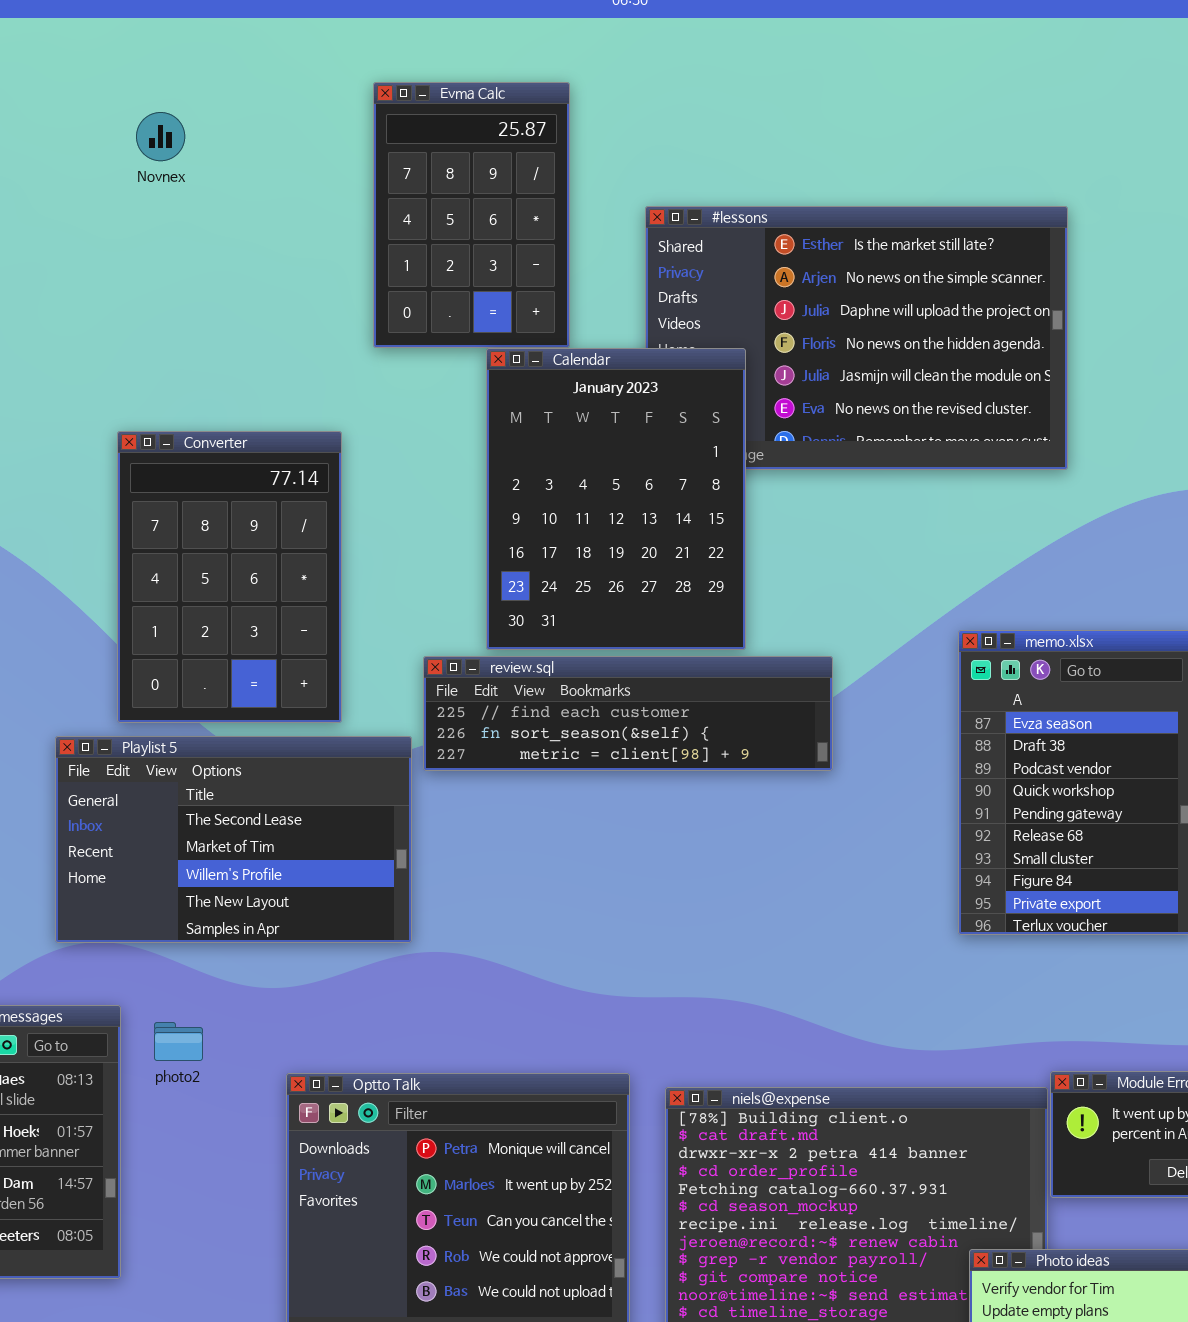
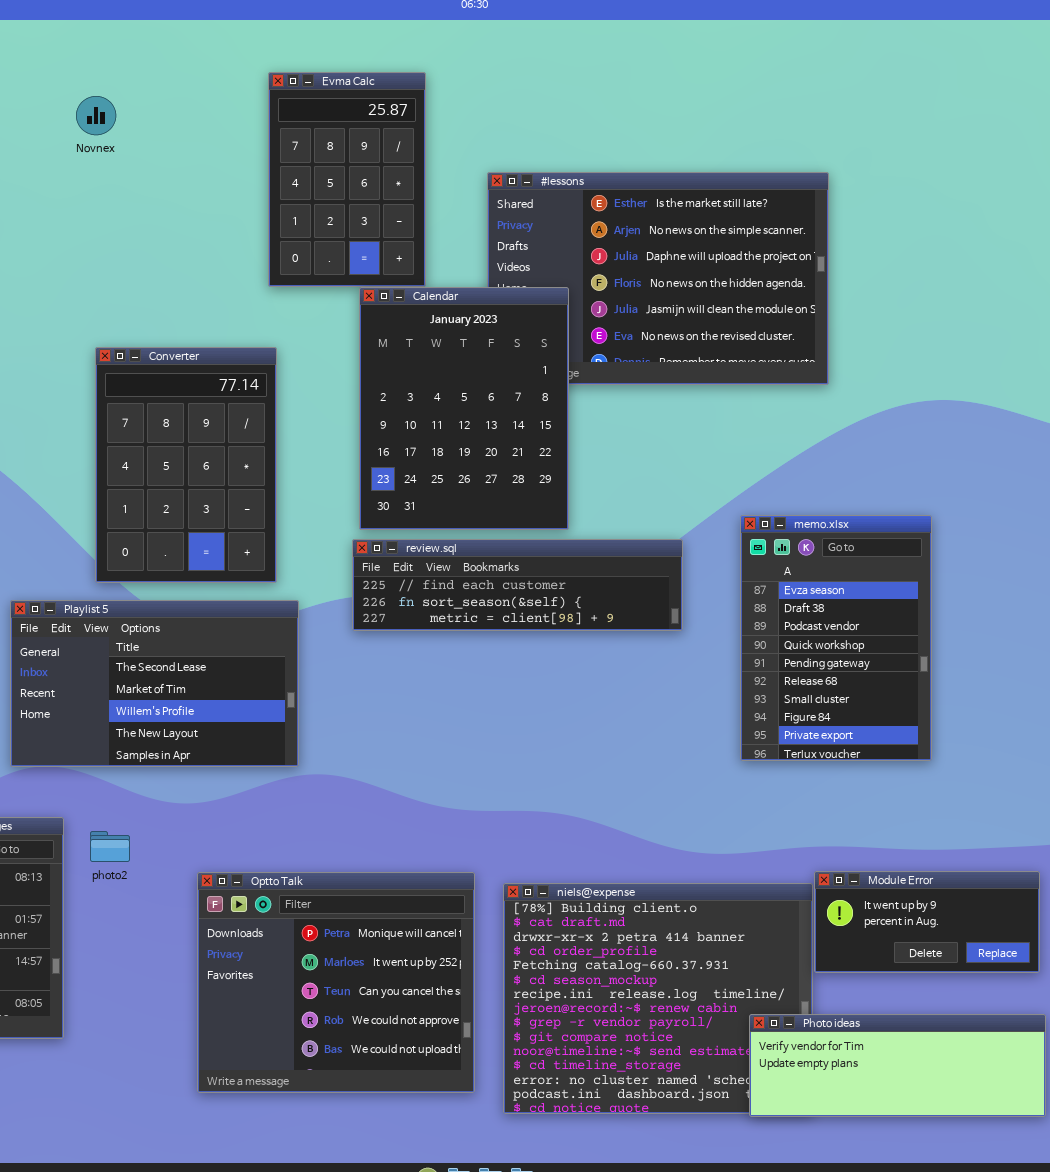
Converter: [117,431,342,723] -> [95,347,277,583], moved
review.sql: [423,656,833,771] -> [352,539,683,631], moved

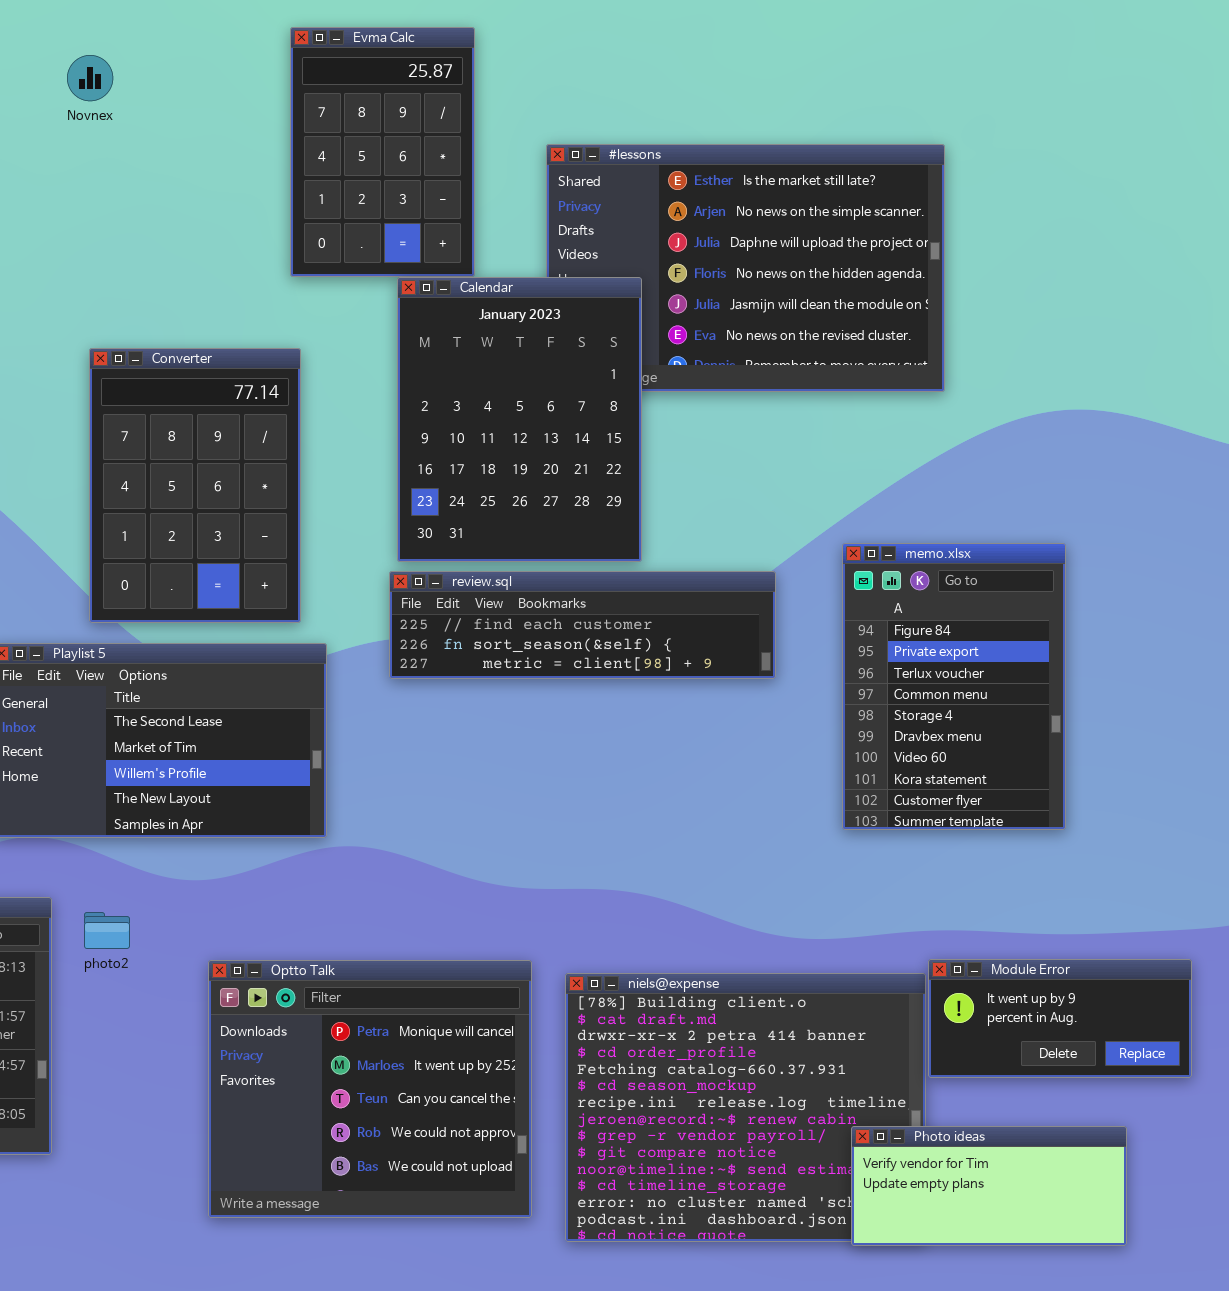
memo.xlsx: [740,515,932,761] -> [842,543,1066,830], scrolled down 7 rows
Photo ideas: [749,1014,1046,1117] -> [851,1126,1127,1246], resized

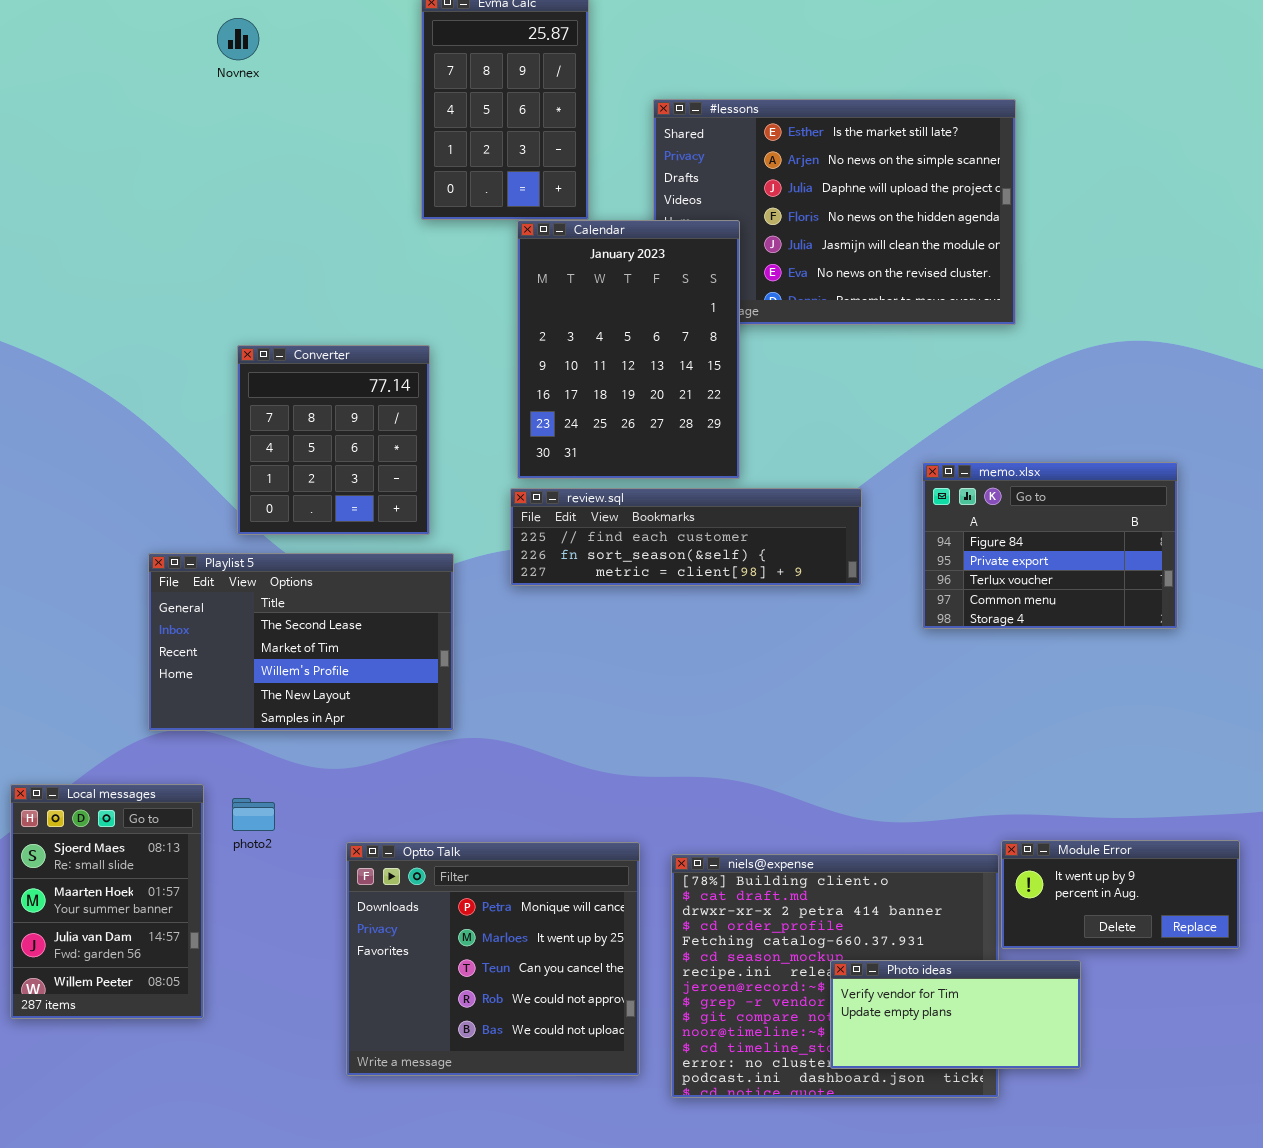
Converter: [89,348,301,623] -> [237,345,430,535], resized
memo.xlsx: [842,543,1066,830] -> [922,462,1178,629], resized
Photo ideas: [851,1126,1127,1246] -> [830,960,1081,1069], moved

